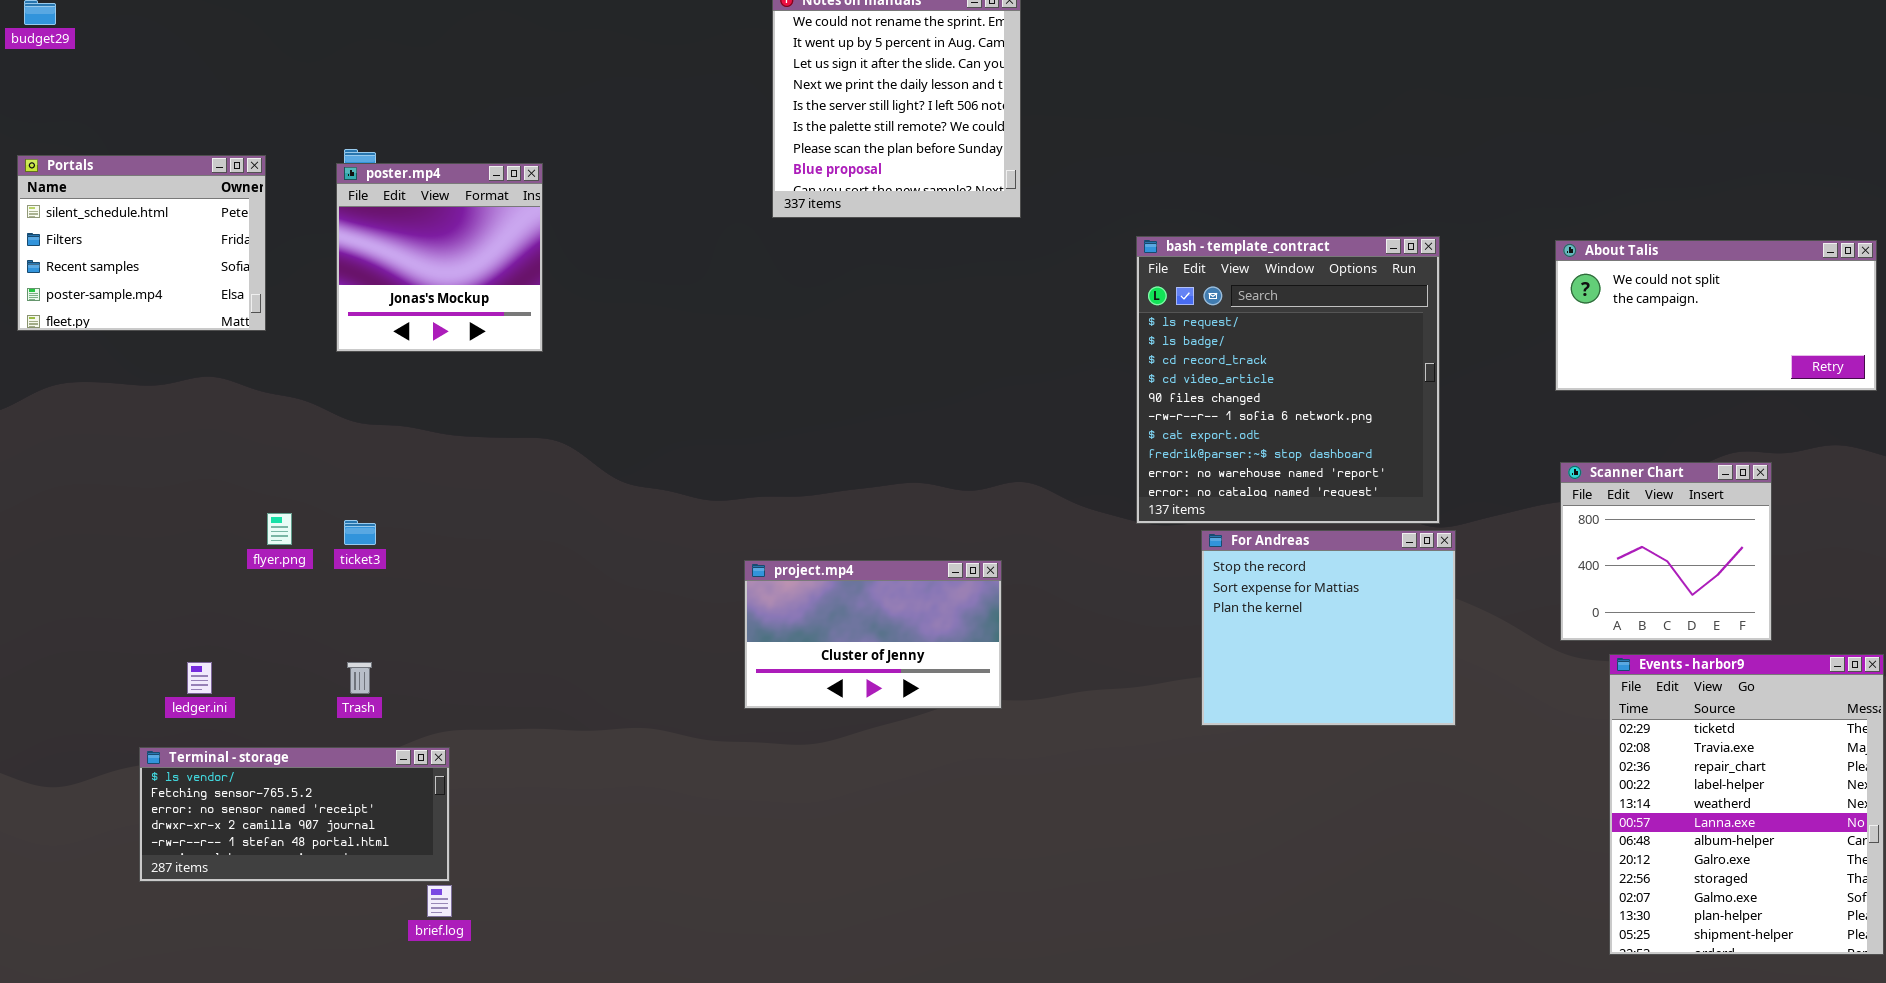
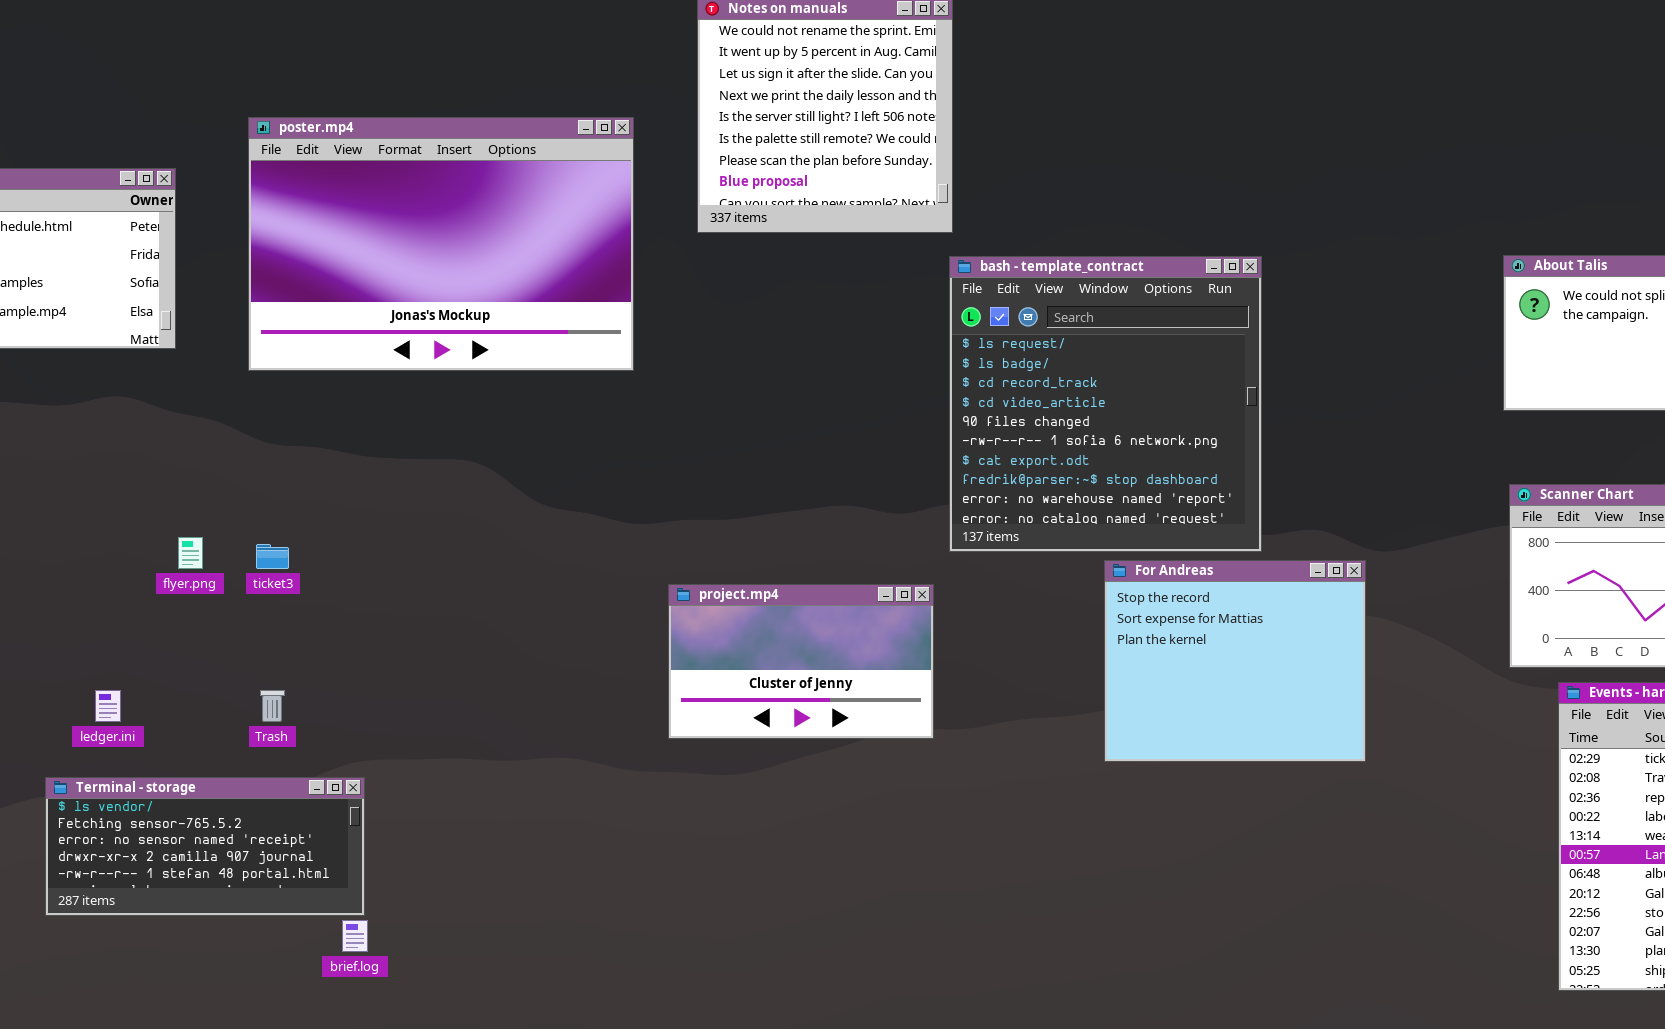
poster.mp4: [336,163,543,352] -> [248,117,634,371], resized
bash - template_contract: [1136,236,1440,524] -> [949,256,1262,552], moved
For Andreas: [1201,530,1456,726] -> [1104,560,1366,762], moved

